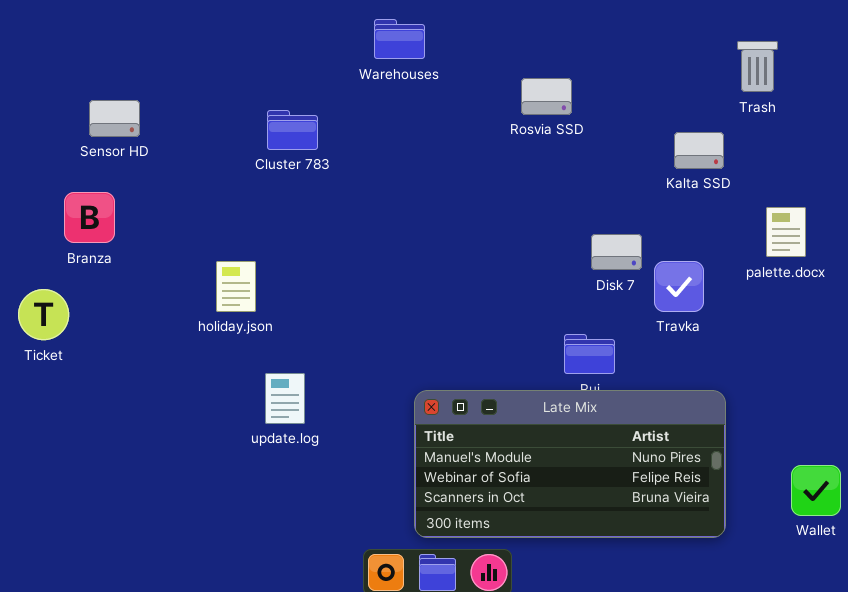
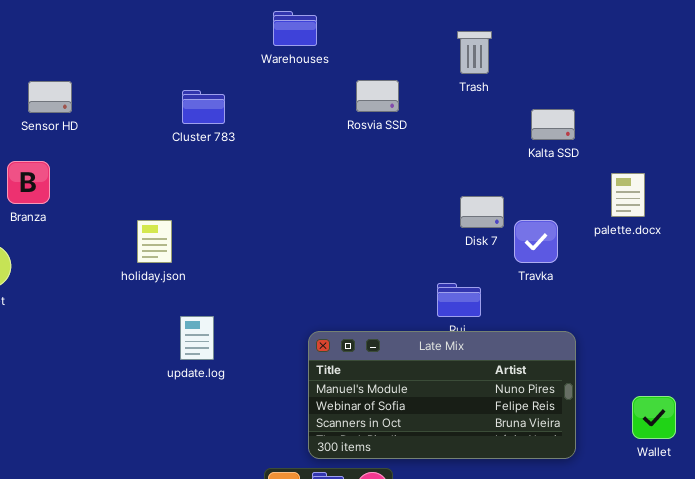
Trash: [737,41,778,92] -> [457,31,492,74], moved
Rosvia SSD: [521,78,572,115] -> [356,80,399,112], moved

